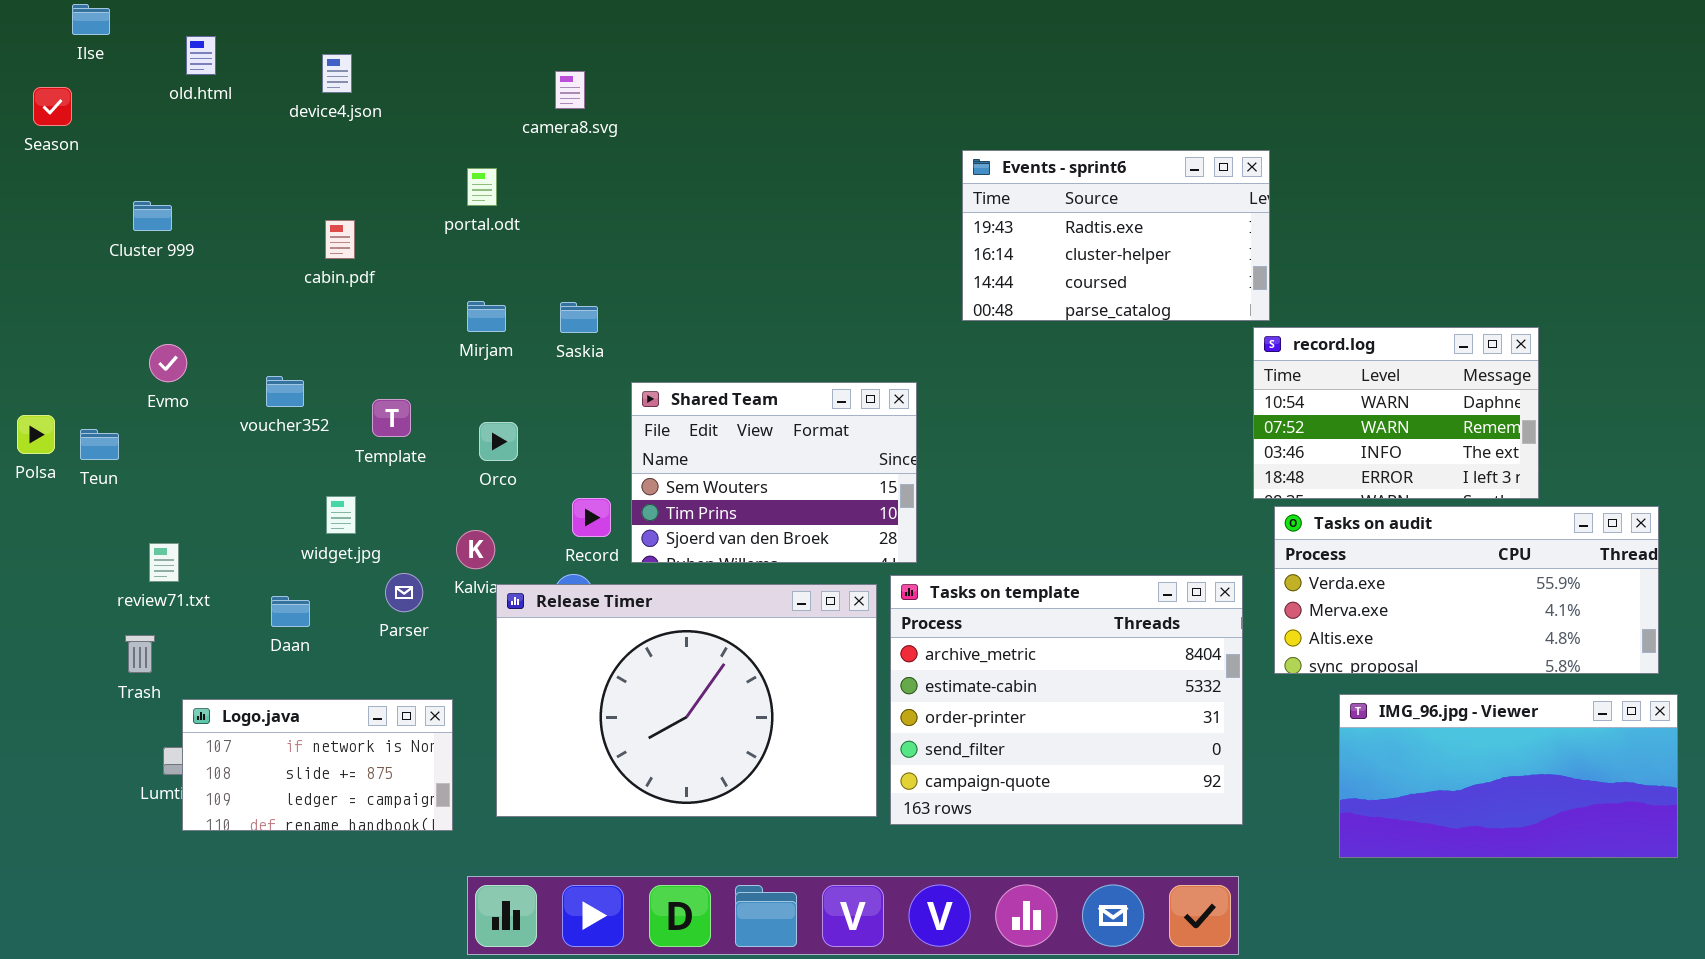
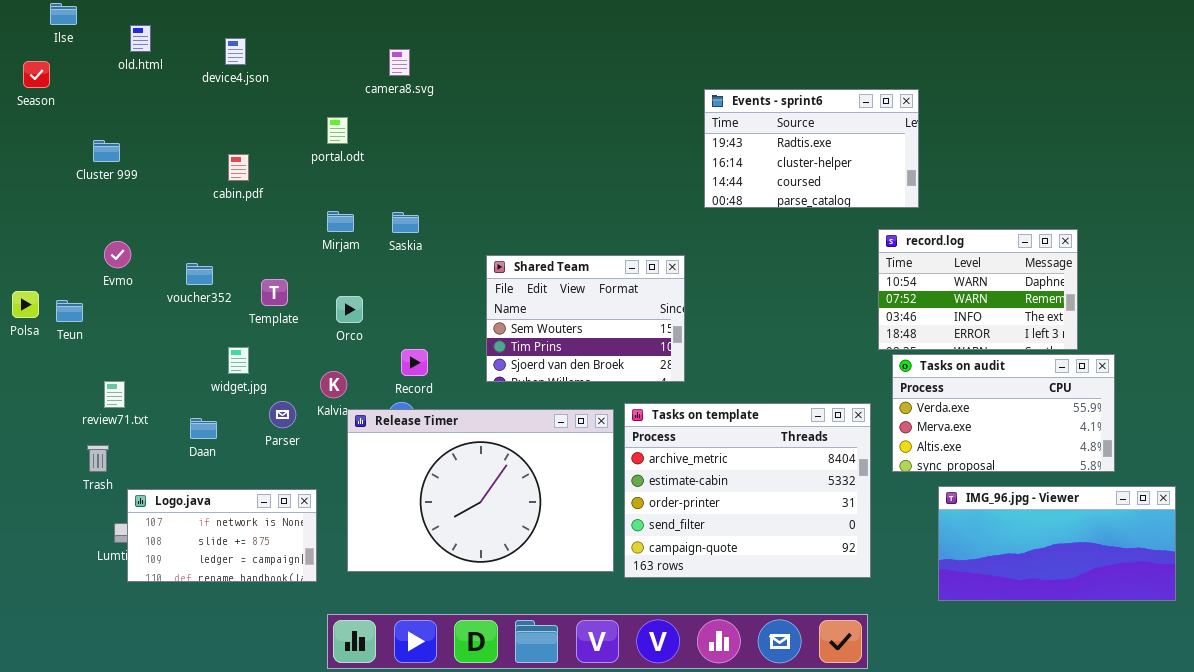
Events - sprint6: [962,150,1270,321] -> [704,89,919,208], moved
Shared Team: [631,382,917,563] -> [486,255,685,382], moved
Tasks on audit: [1274,506,1659,674] -> [892,354,1115,472], resized

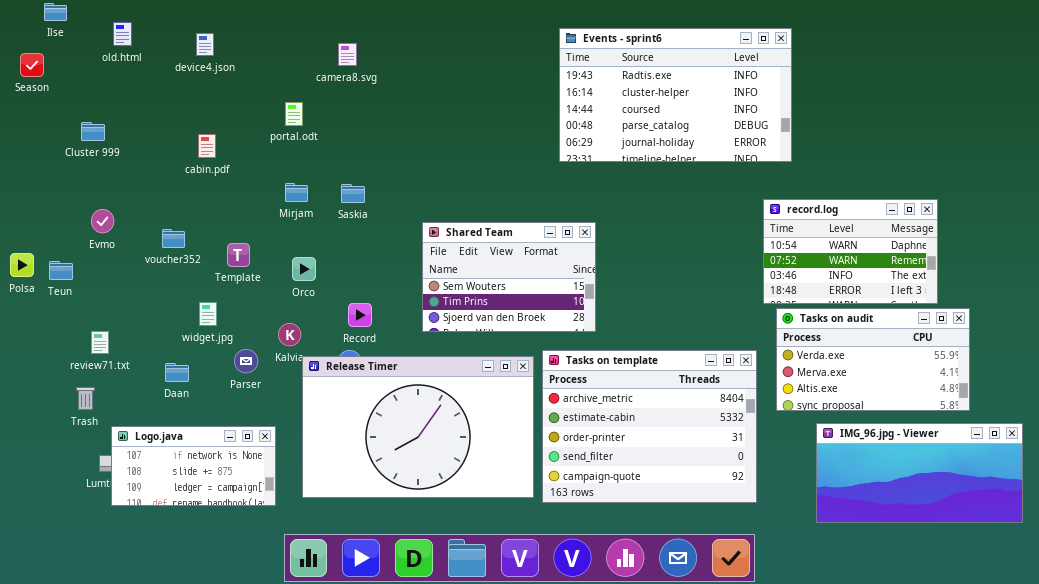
Events - sprint6: [704,89,919,208] -> [559,28,792,162], moved, resized

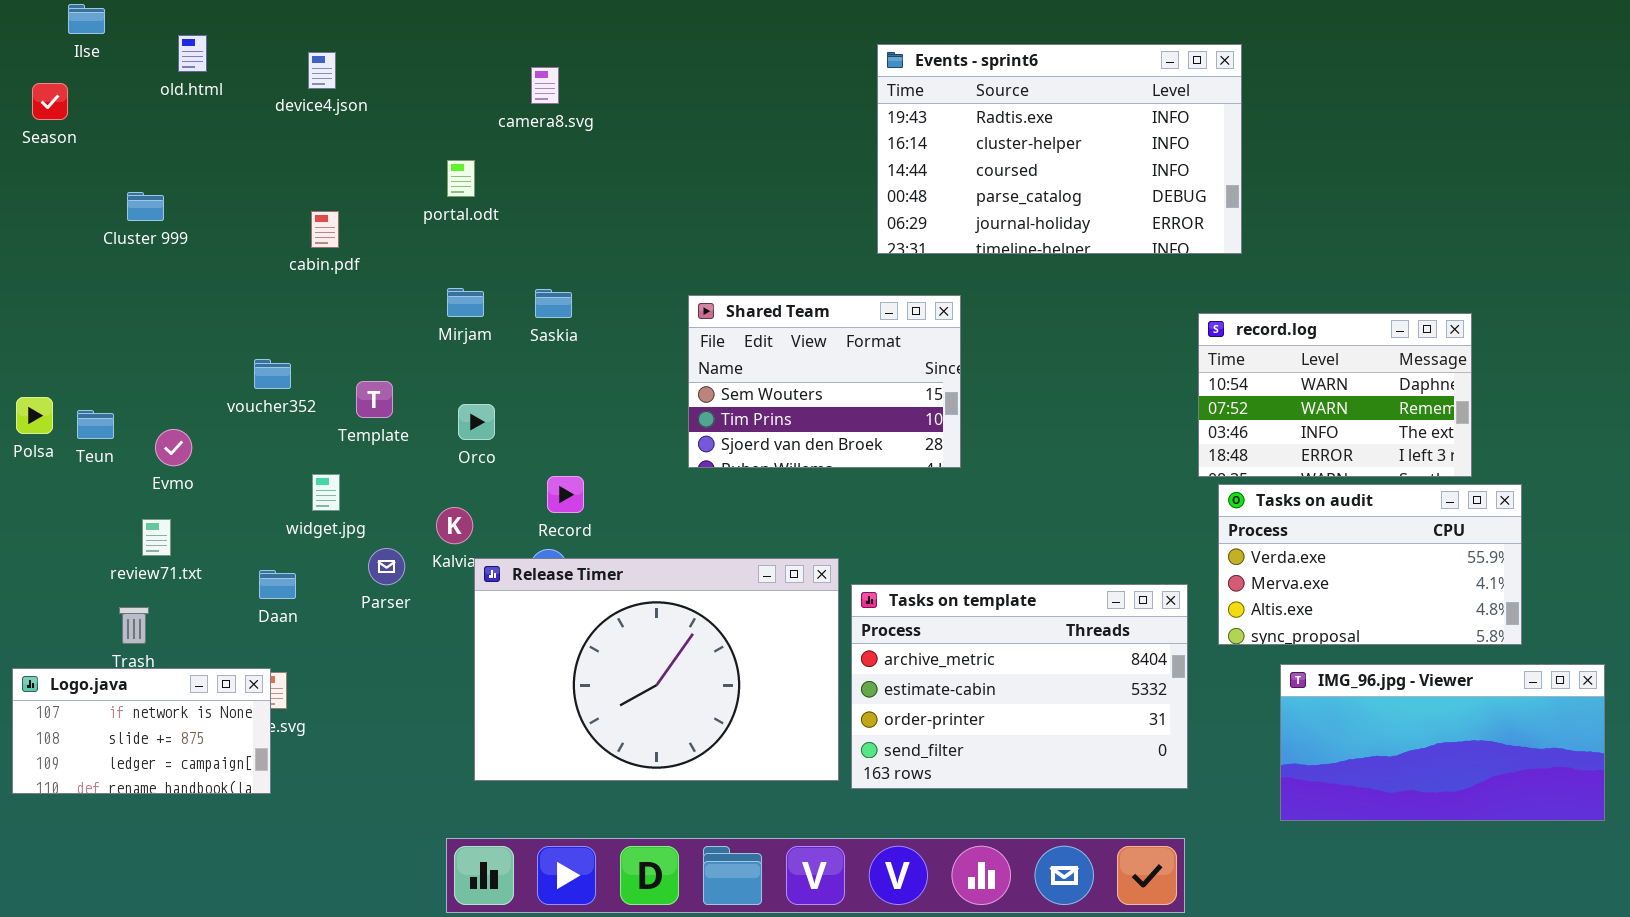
Evmo: [91,209,114,233] -> [155,429,192,466], moved
Shared Team: [422,222,596,332] -> [688,295,961,468], moved
Tasks on template: [542,350,757,503] -> [851,584,1188,789], resized
Logo.java: [111,426,276,506] -> [12,668,271,794], moved

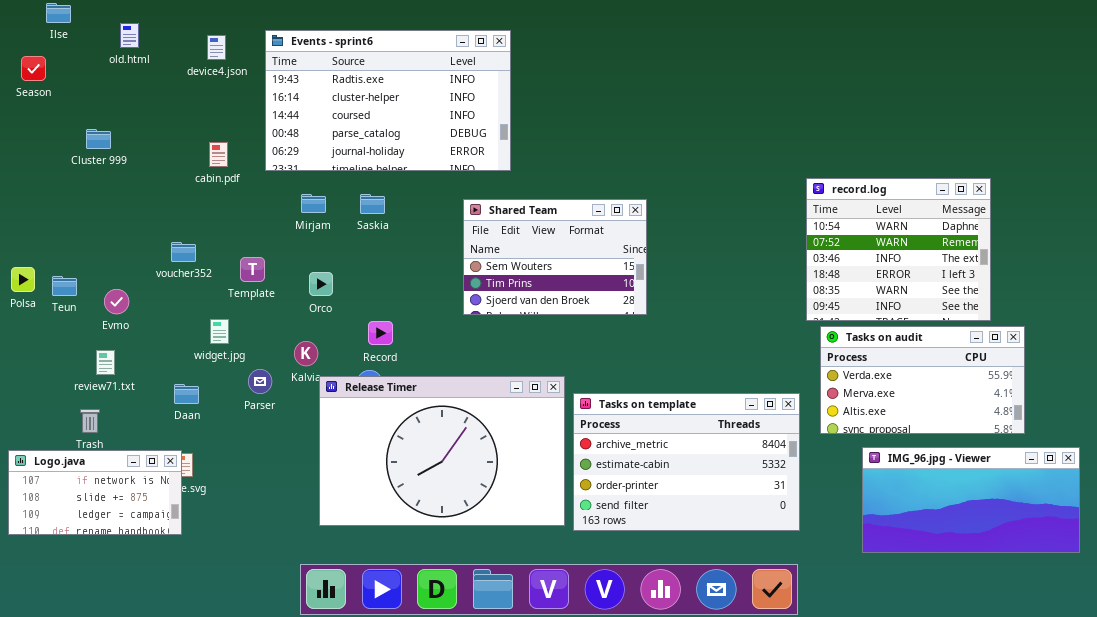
Events - sprint6: [877,44,1242,254] -> [265,30,511,171], moved
record.log: [1198,313,1472,477] -> [806,178,991,321], resized

